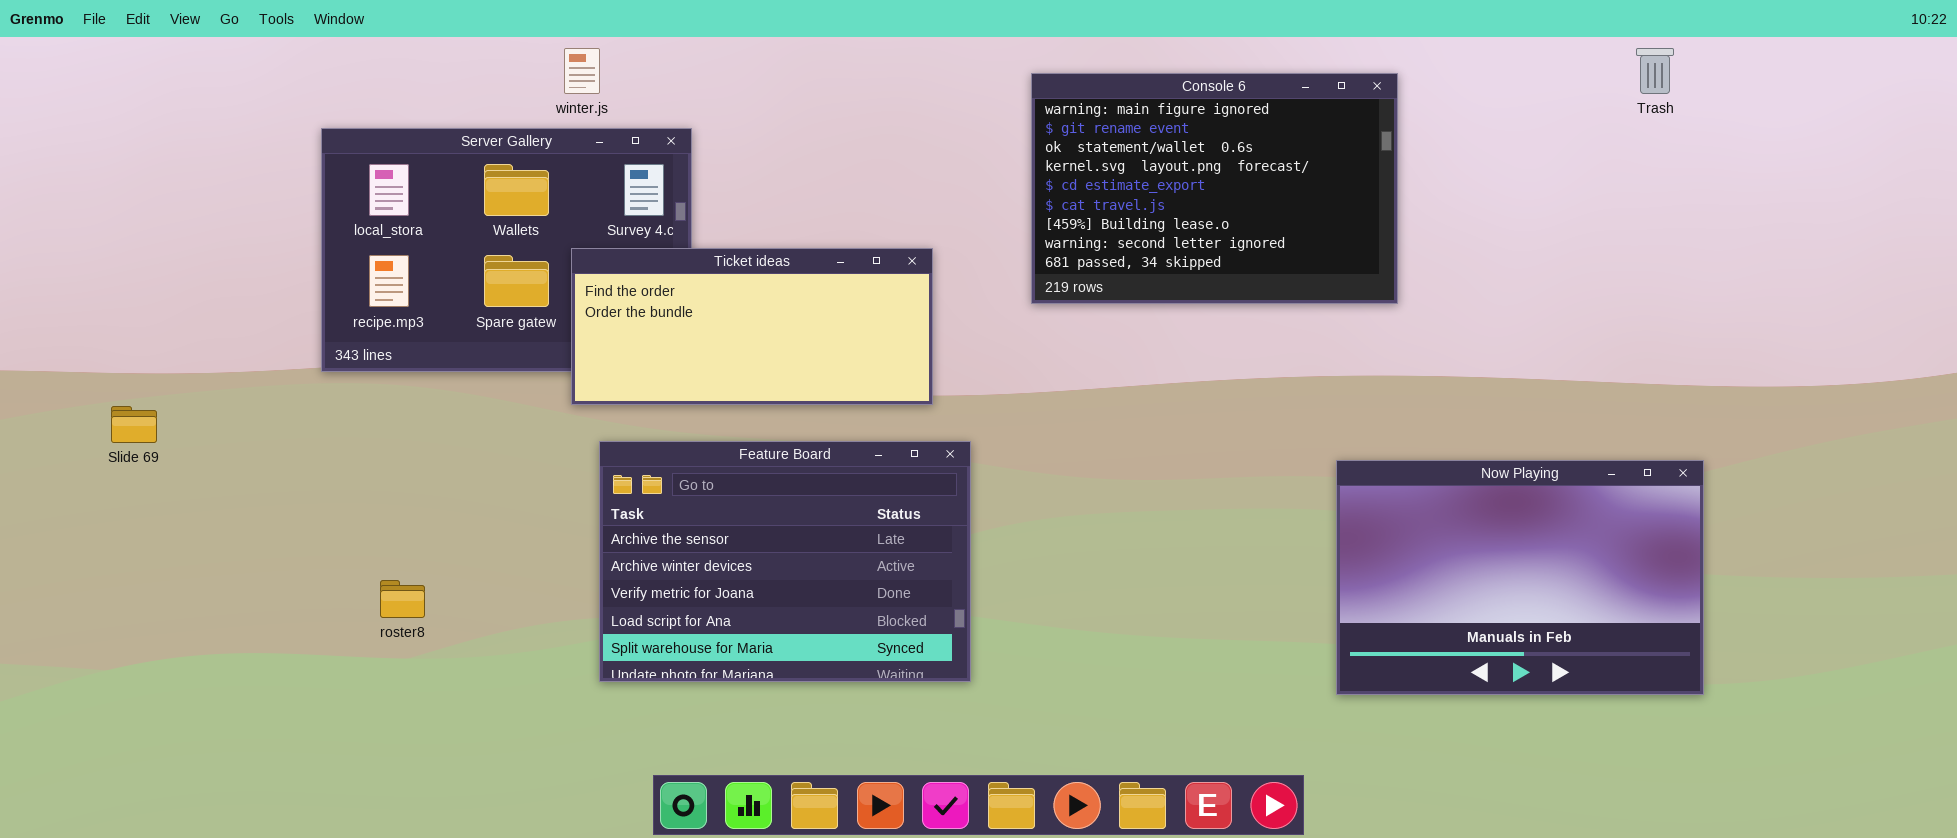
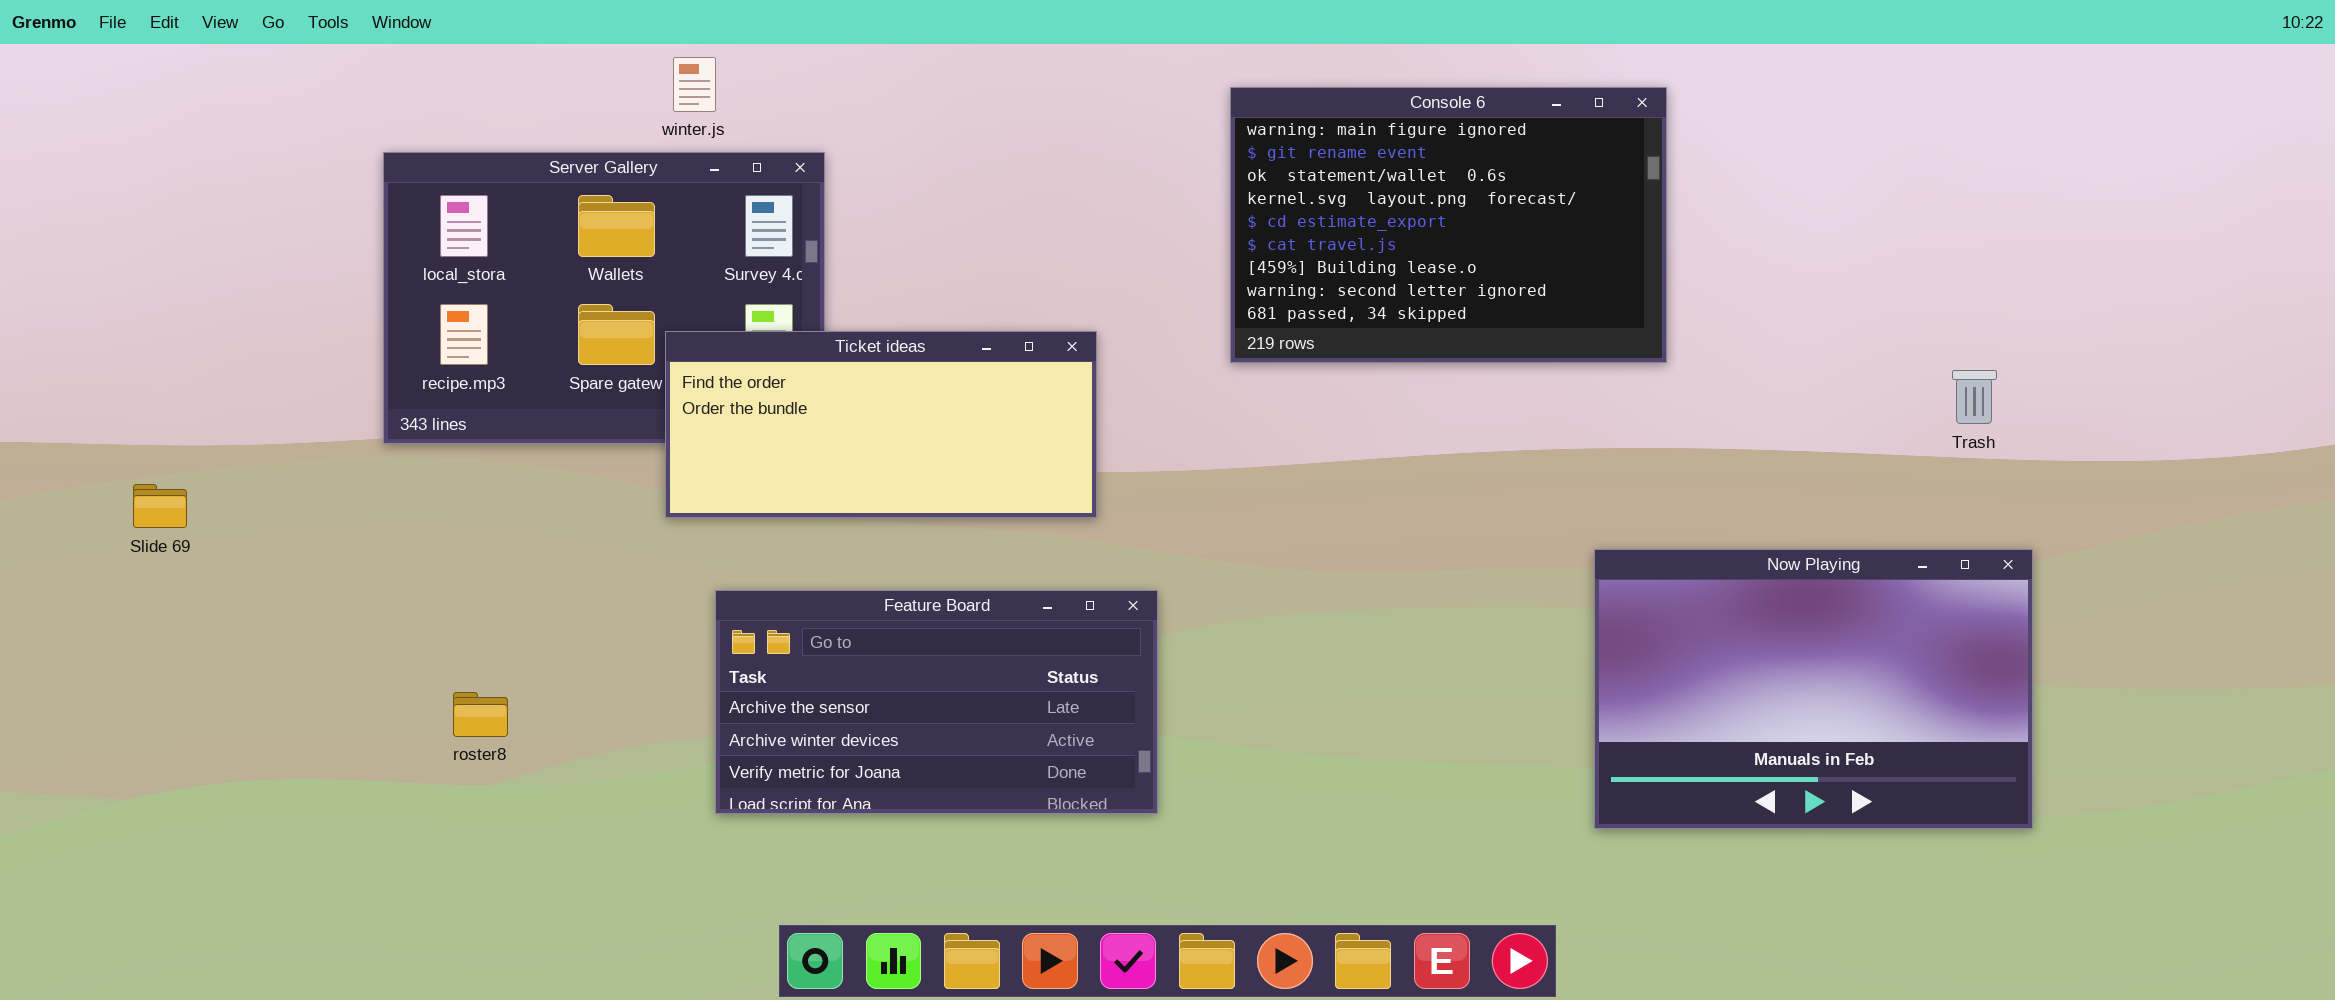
Trash: [1636,48,1674,94] -> [1952,370,1997,424], moved
Ticket ideas: [571,248,933,405] -> [665,331,1097,518], moved
Feature Board: [599,441,971,682] -> [715,590,1158,814], resized

